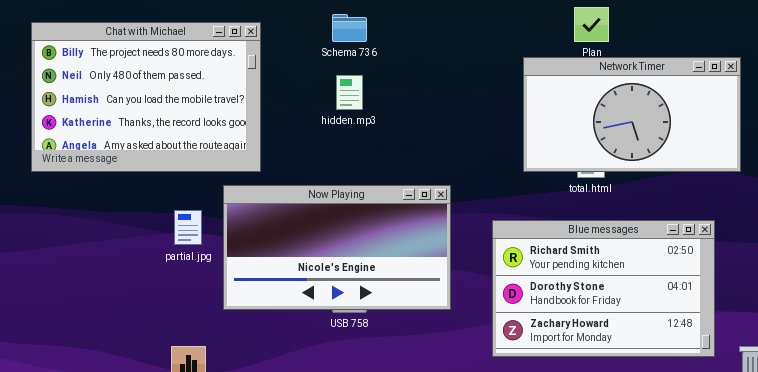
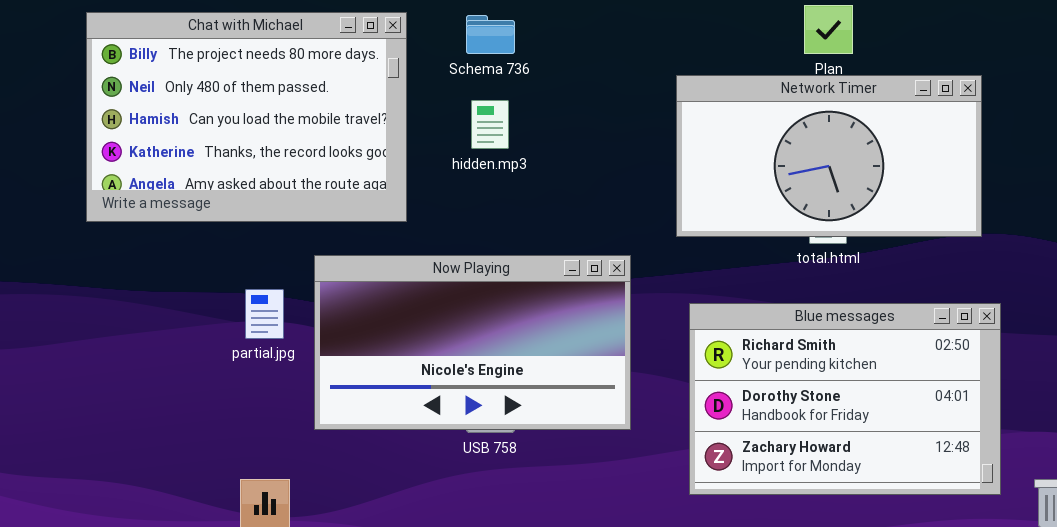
Chat with Michael: [31,22,261,172] -> [86,12,407,222], moved
Network Timer: [523,57,741,172] -> [676,75,982,237], moved

